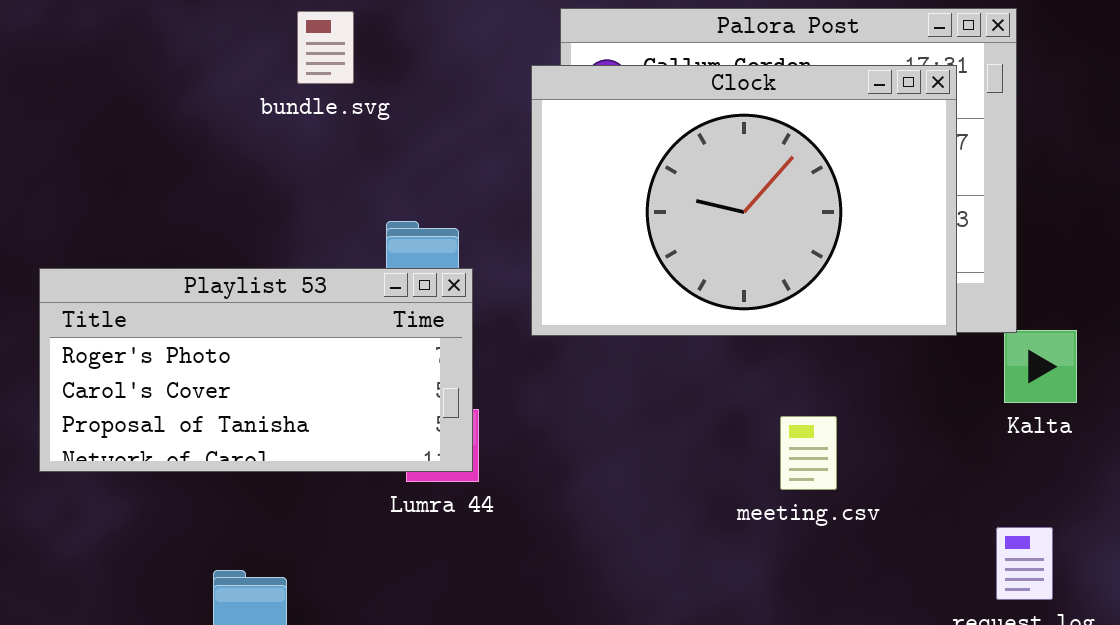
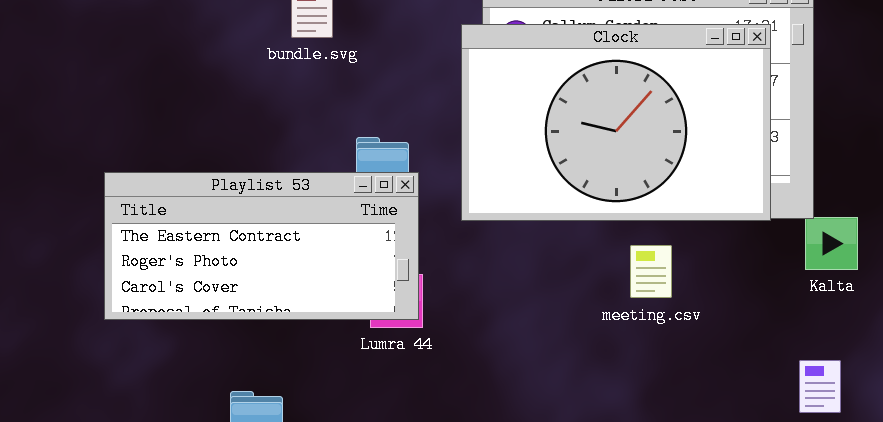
Playlist 53: [39,268,473,472] -> [104,172,419,320], scrolled up 1 row
meeting.csv: [780,416,837,490] -> [630,245,672,298], moved

